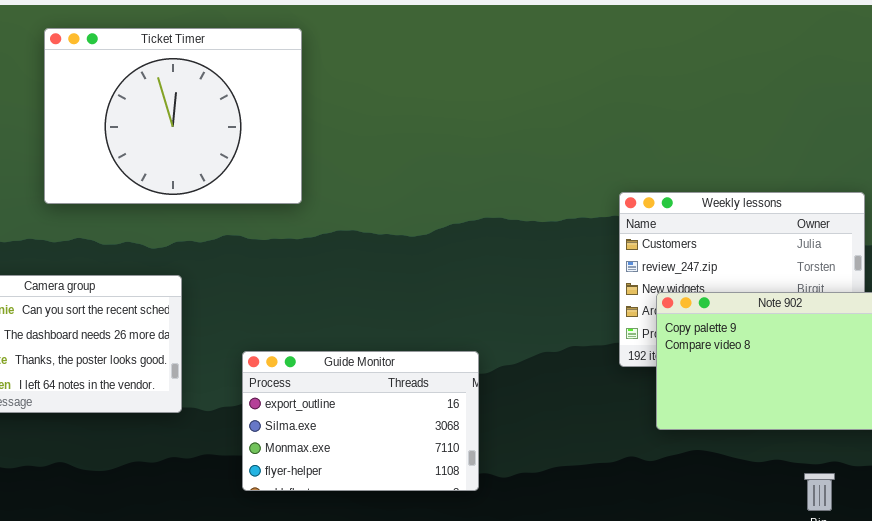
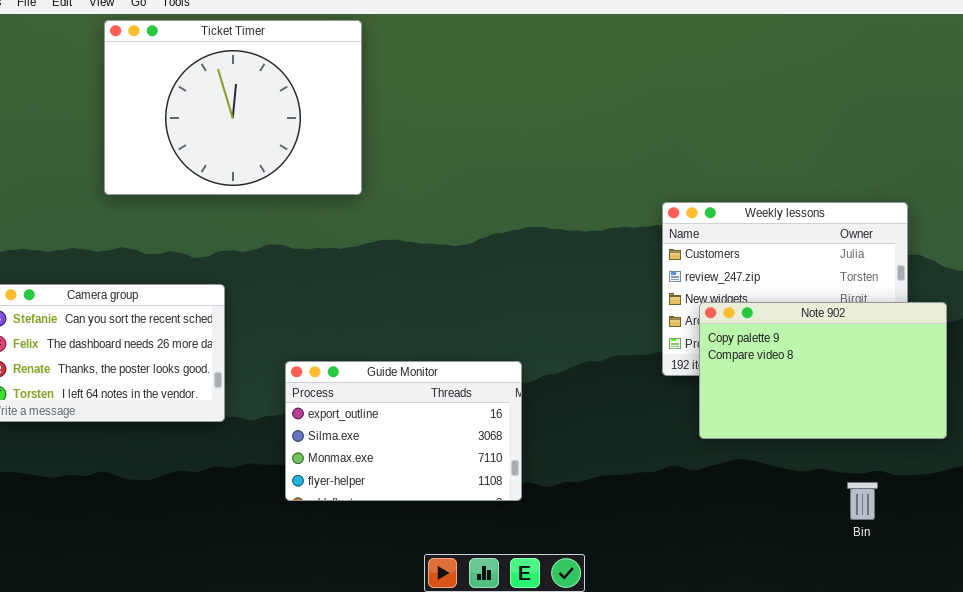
Ticket Timer: [44,28,302,204] -> [104,20,362,195], moved

